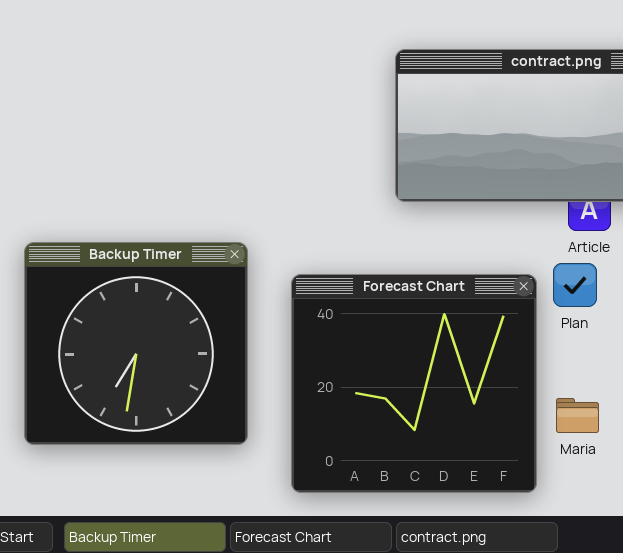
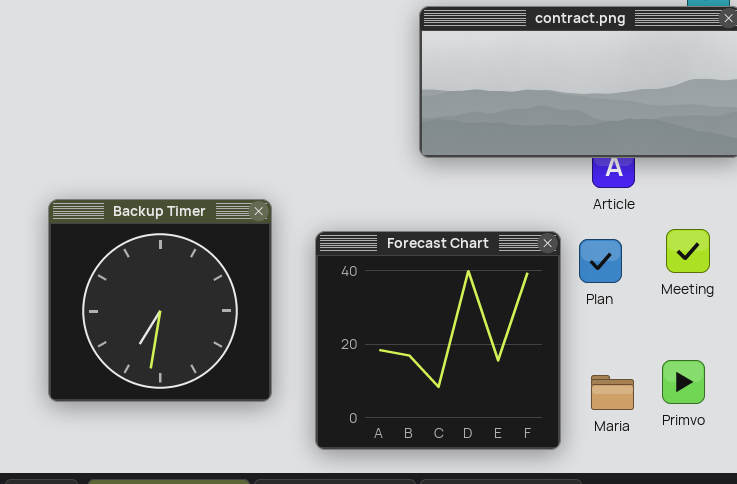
Plan: [553,263,597,307] -> [579,239,622,283], moved
Maria: [556,398,599,433] -> [591,375,634,410], moved

